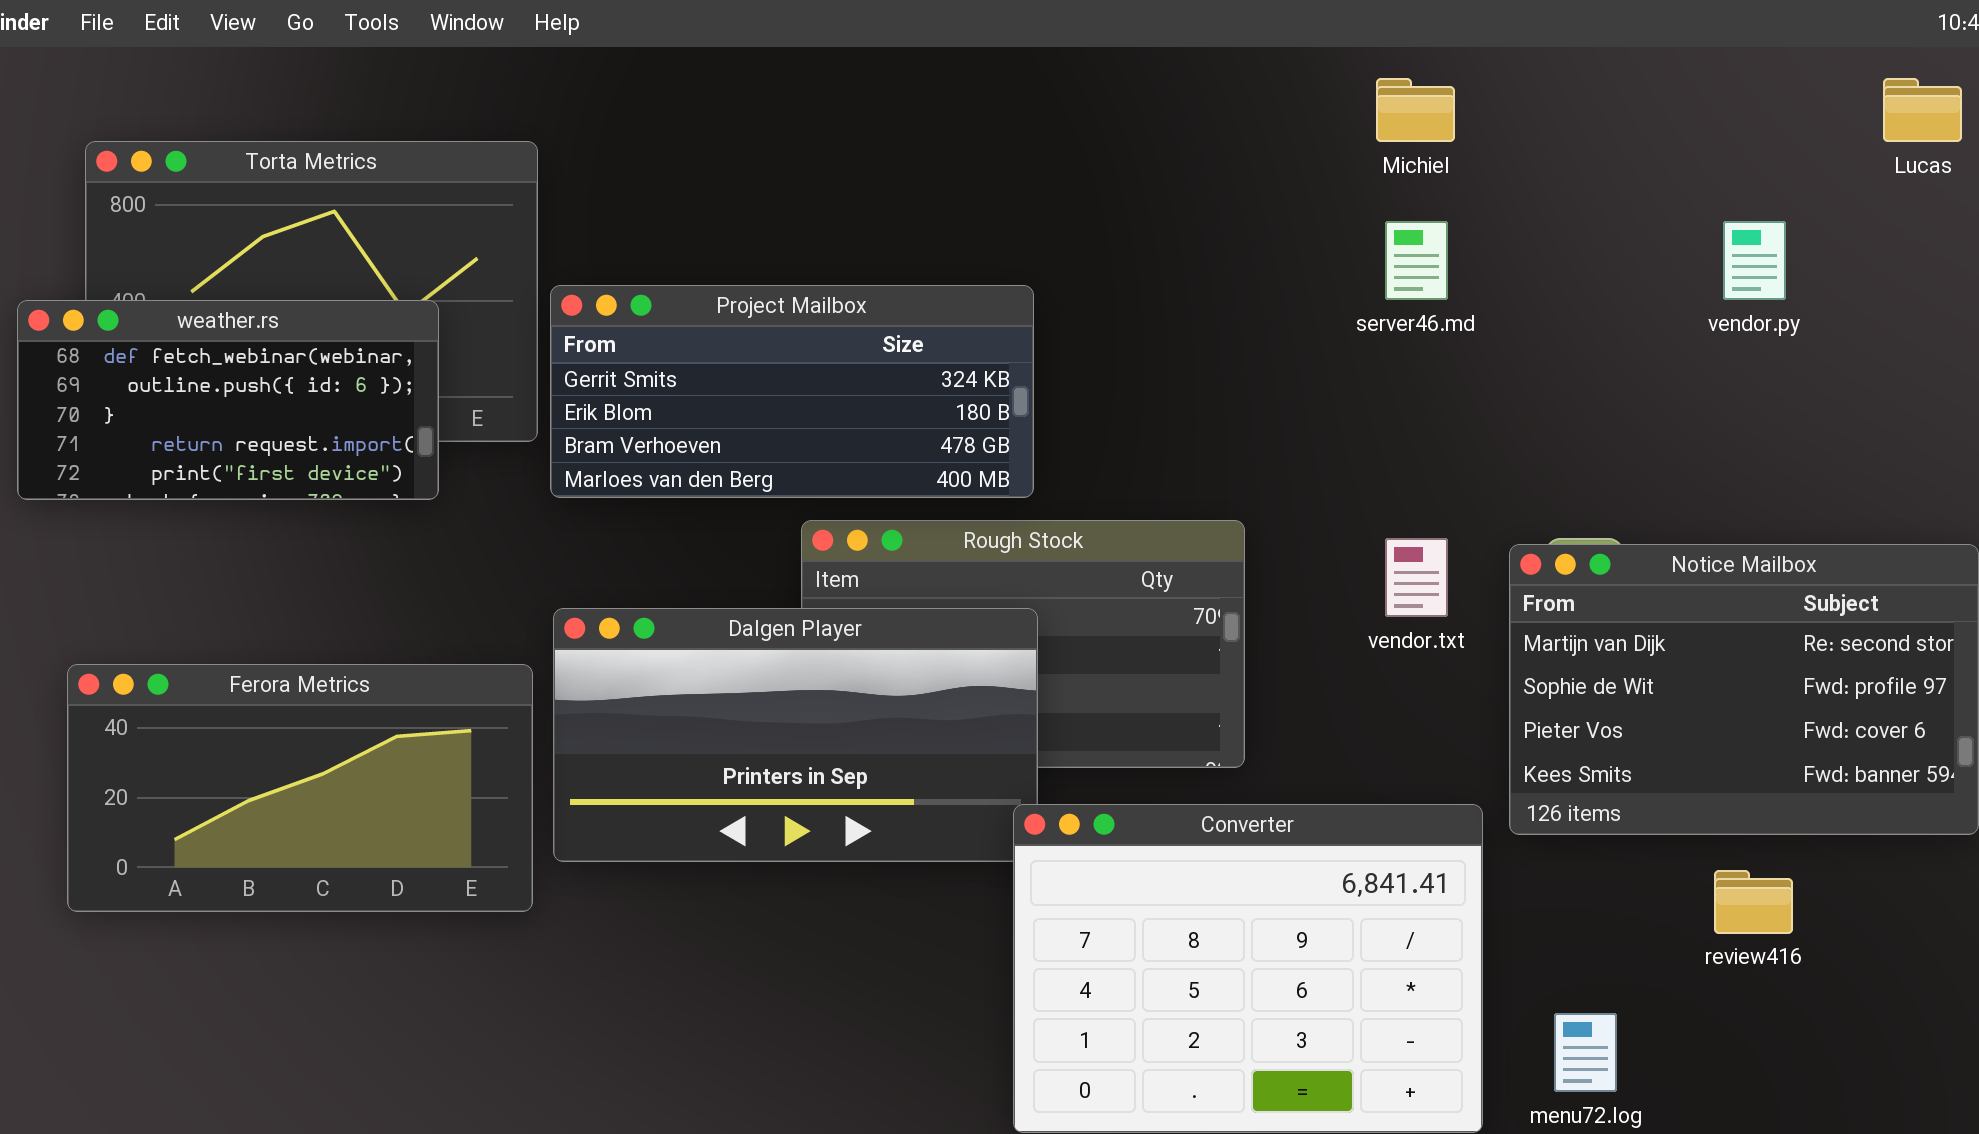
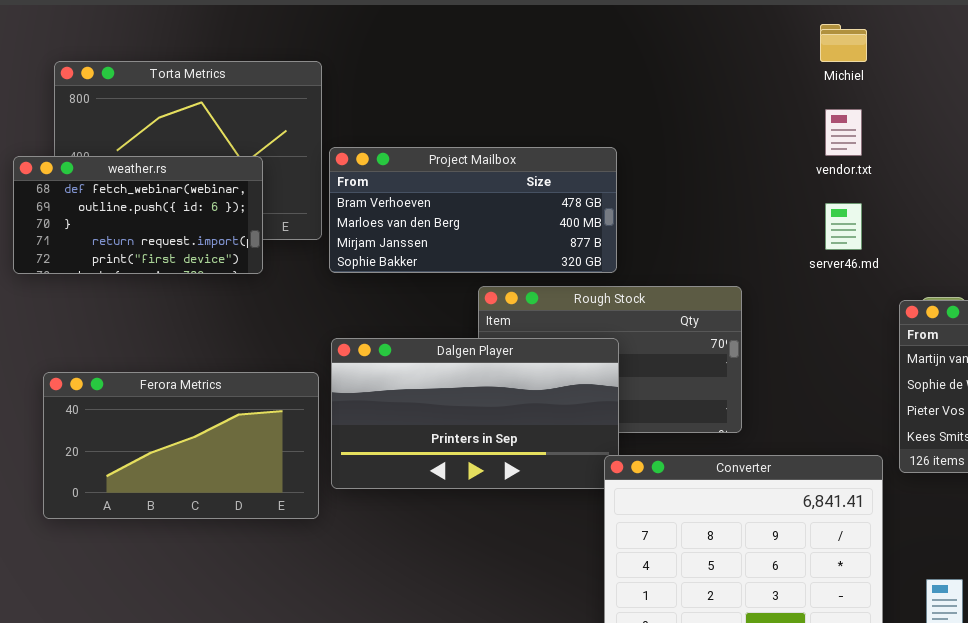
server46.md: [1385,221,1448,300] -> [825,203,862,250], moved
Project Mailbox: [550,285,1034,498] -> [329,147,617,273], scrolled down 2 rows
vendor.txt: [1385,538,1448,617] -> [825,109,862,156], moved

